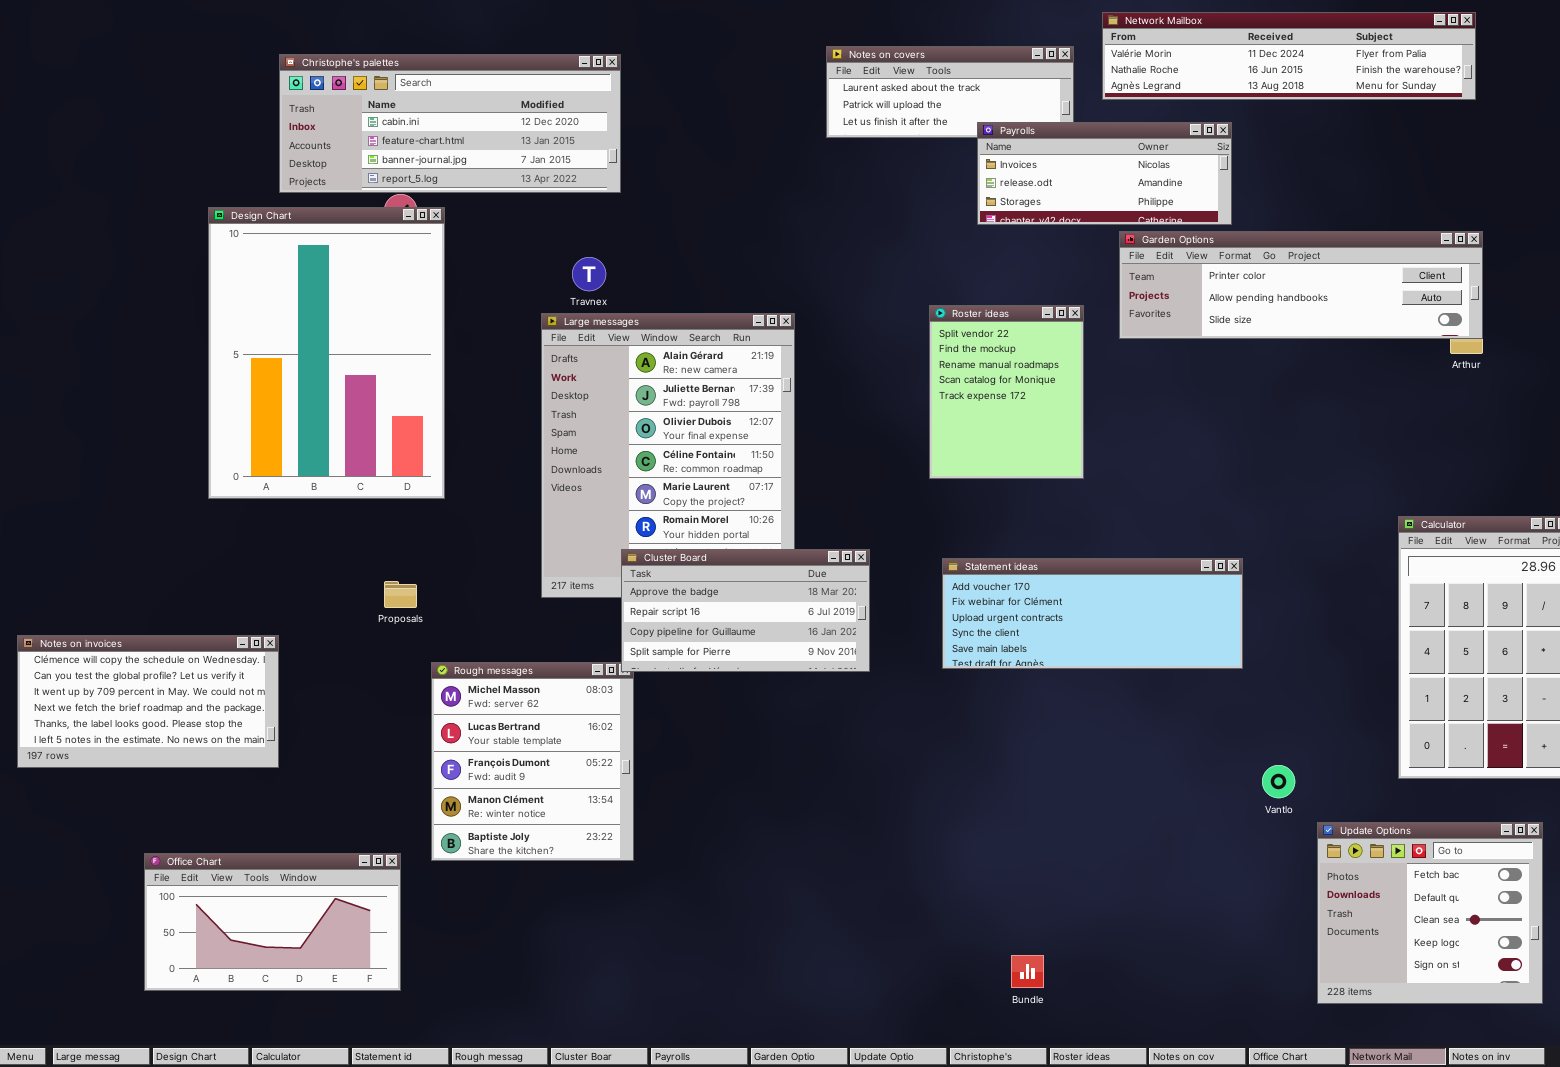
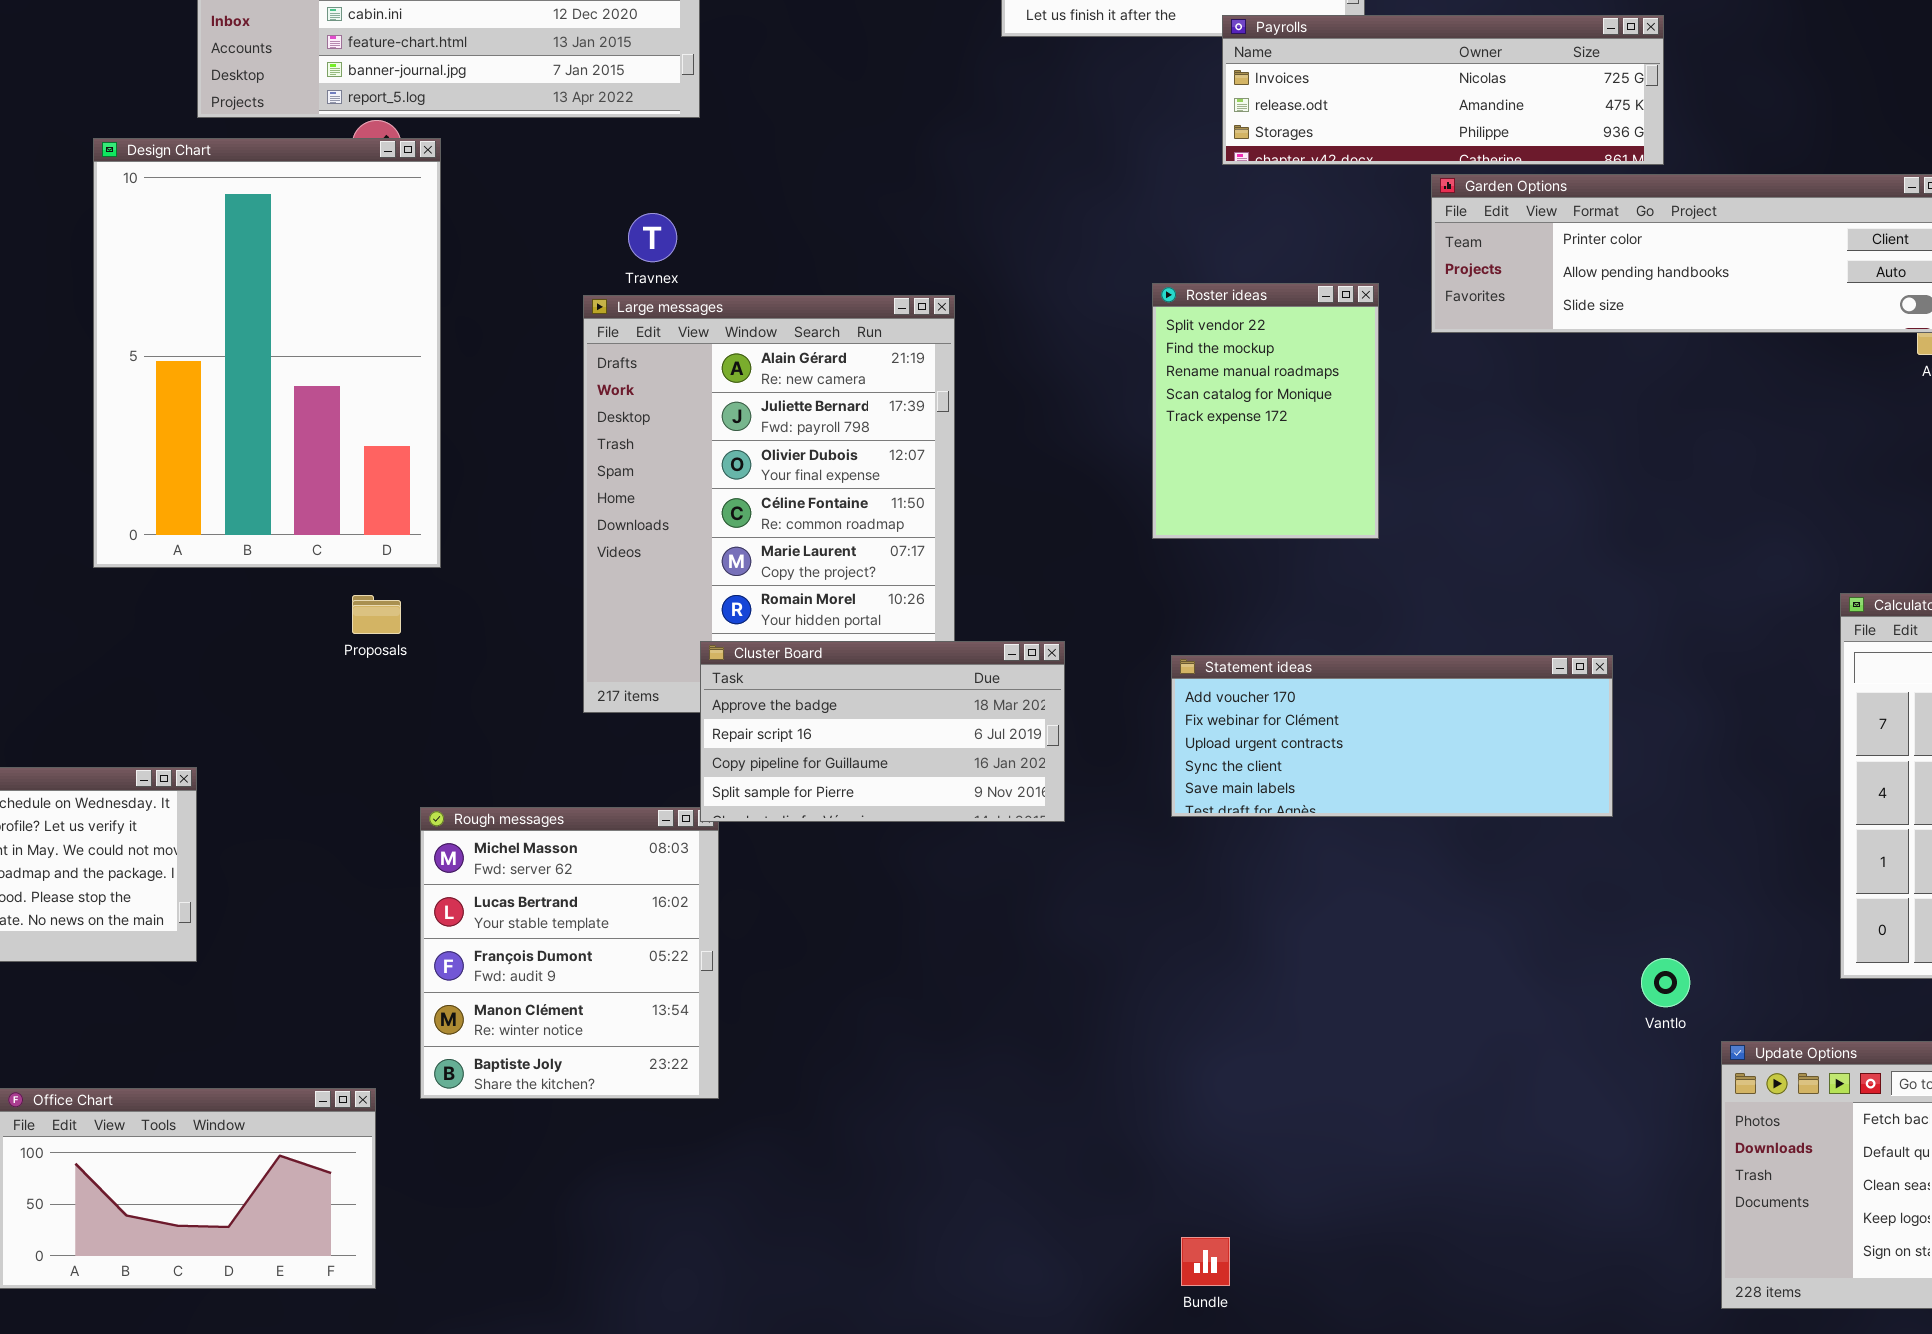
Payrolls: [977,122,1232,225] -> [1222,15,1664,165], resized
Proposals: [384,581,417,608] -> [352,595,401,634], moved
Bundle: [1011,955,1044,988] -> [1181,1237,1230,1286], moved

